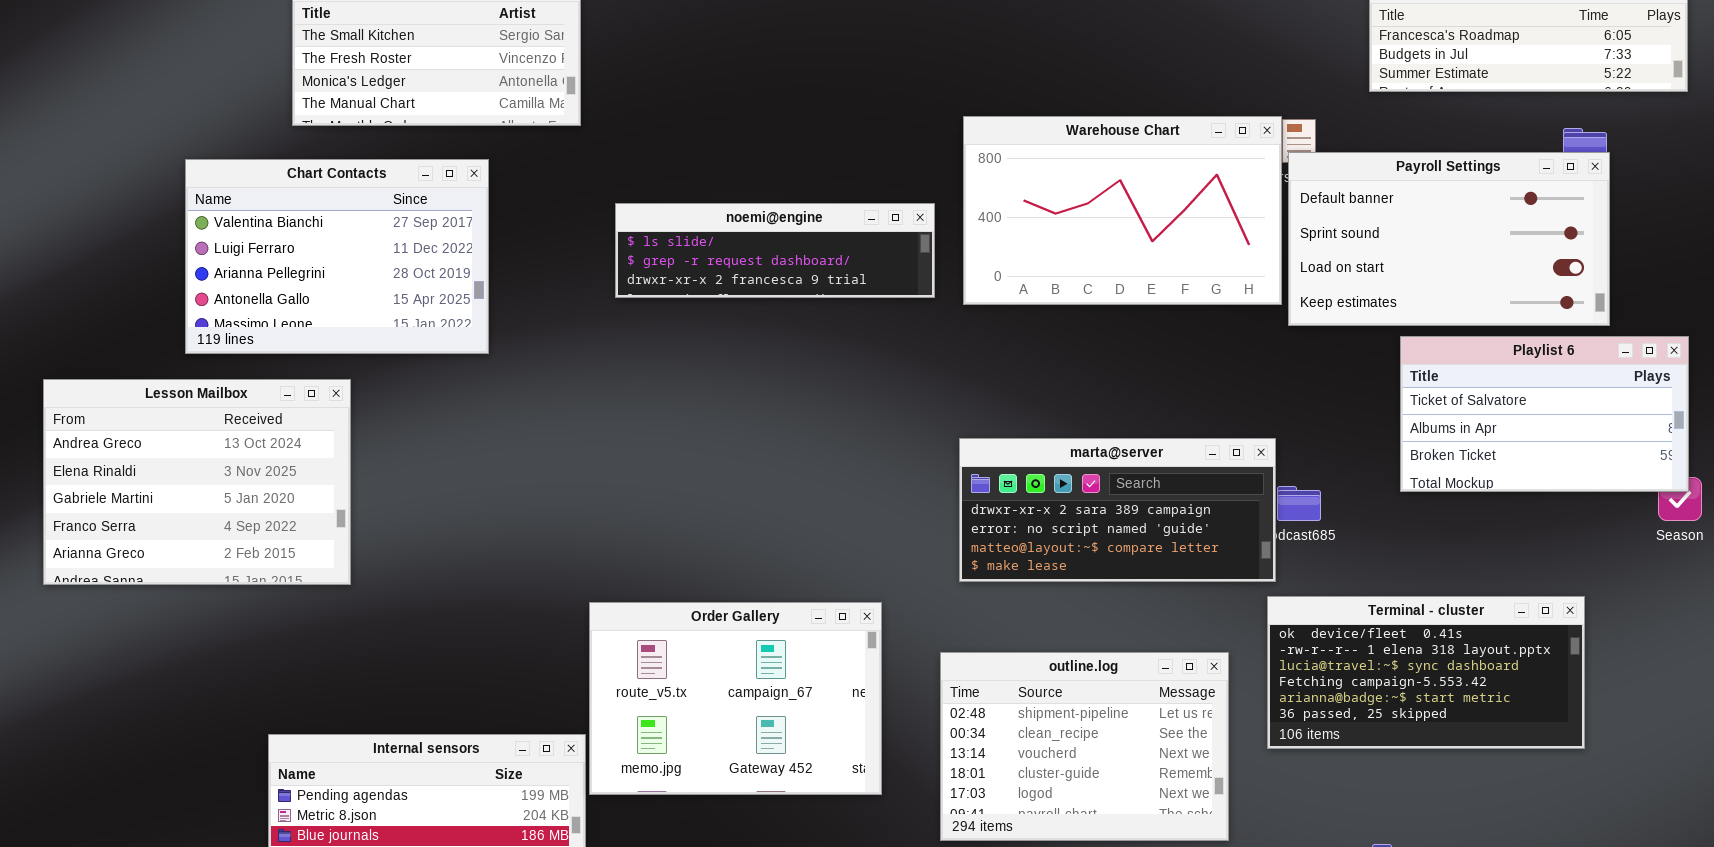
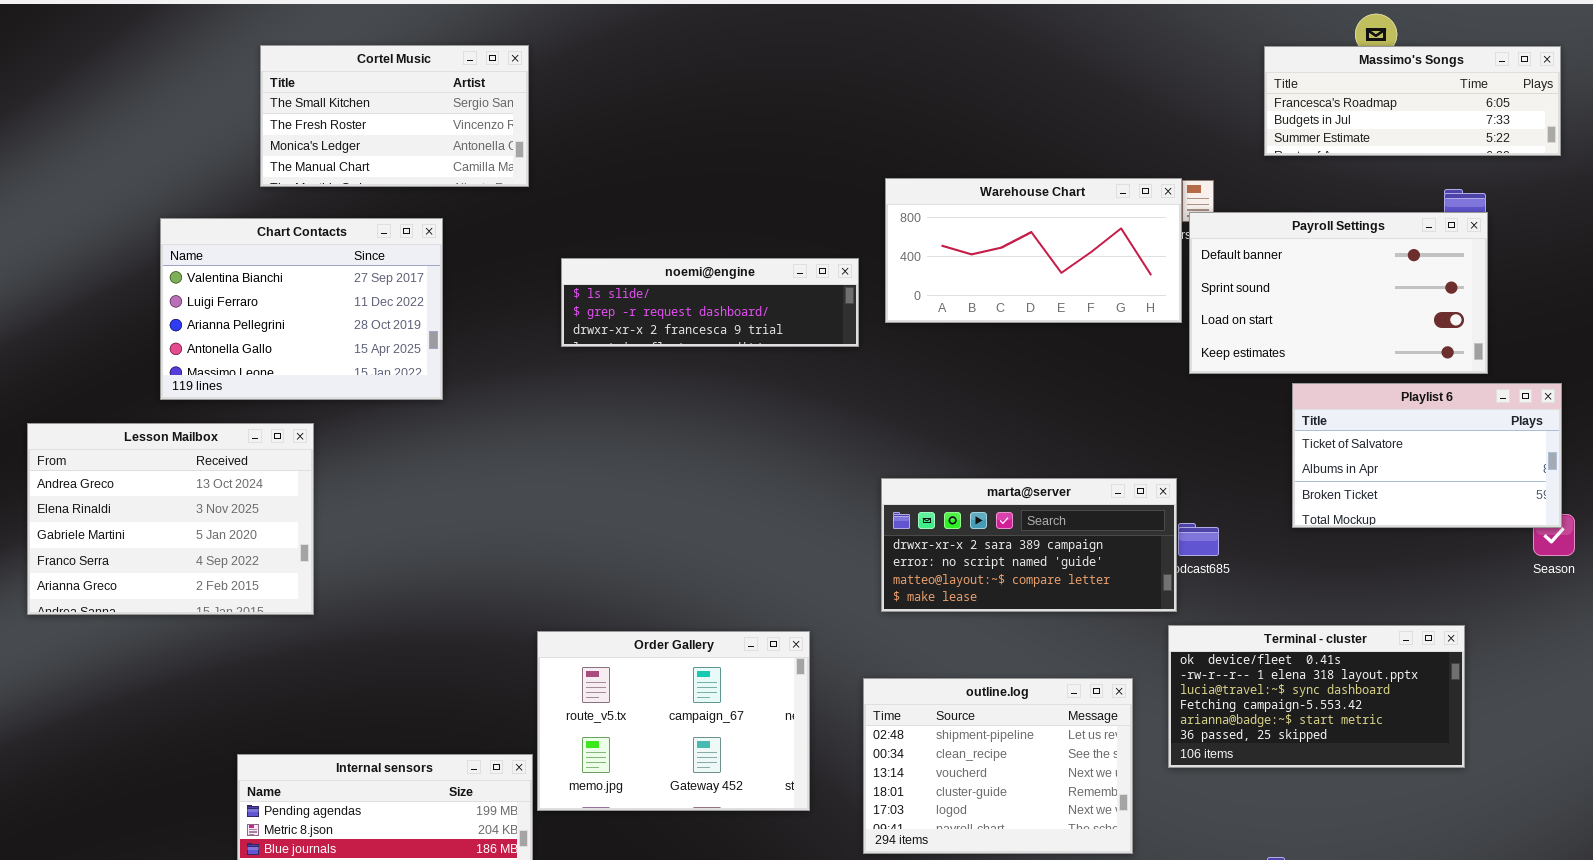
Warehouse Chart: [963,116,1282,305] -> [885,178,1182,323], resized

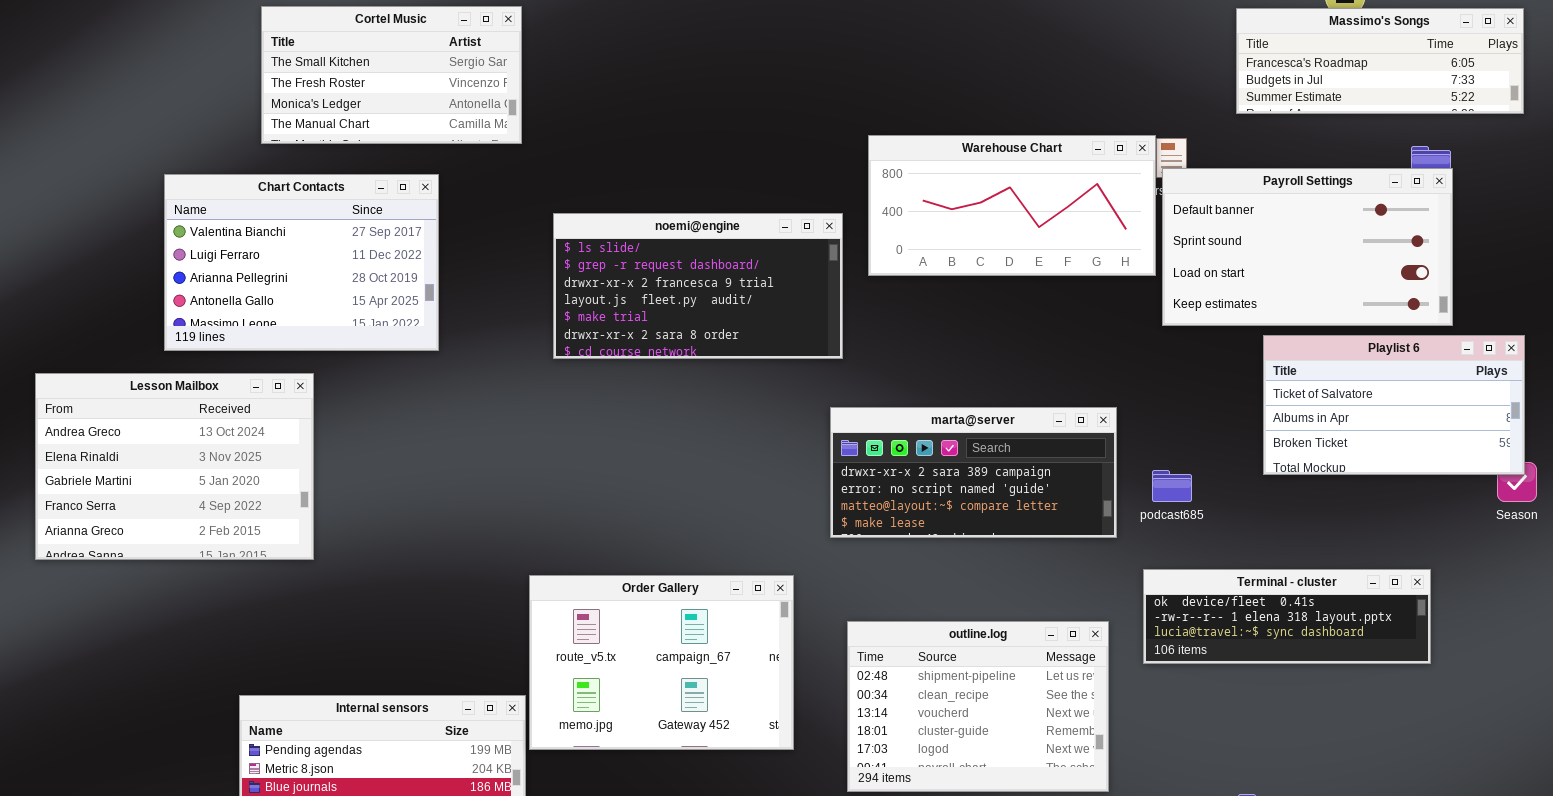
noemi@engine: [561,258,859,347] -> [553,213,843,359], resized
marta@server: [881,478,1177,612] -> [830,407,1117,538], moved
Terminal - cluster: [1168,625,1465,768] -> [1143,569,1431,664], resized

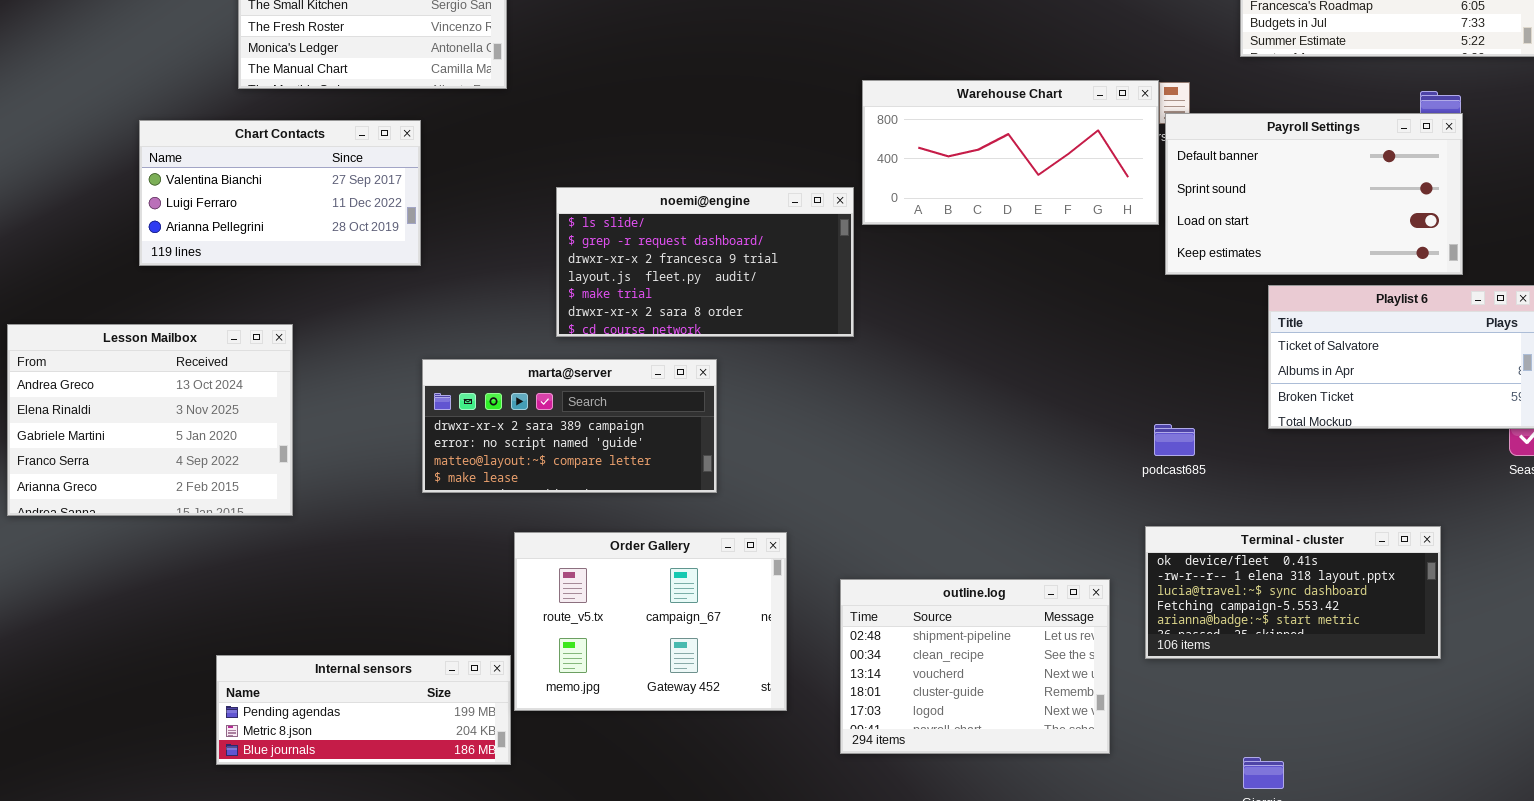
Chart Contacts: [164,174,439,351] -> [139,120,421,266], resized
noemi@engine: [553,213,843,359] -> [556,187,854,337], moved
marta@server: [830,407,1117,538] -> [422,359,717,493], moved
Terminal - cluster: [1143,569,1431,664] -> [1145,526,1441,659], resized

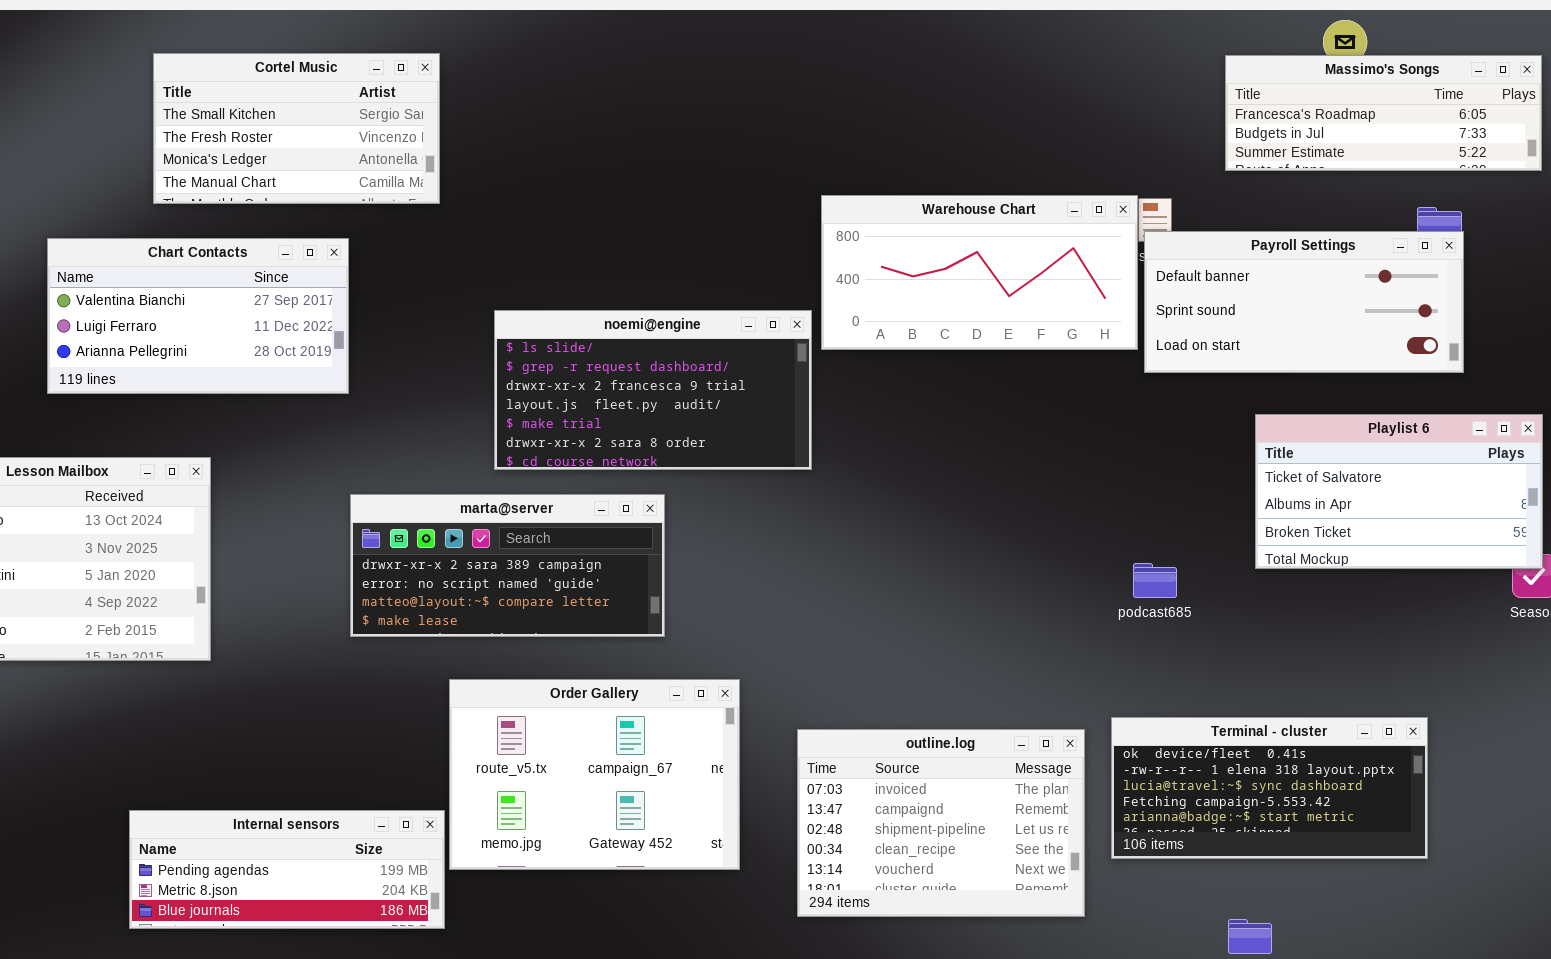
Payroll Settings: [1165,113,1463,275] -> [1144,231,1464,373], resized
Terminal - cluster: [1145,526,1441,659] -> [1111,717,1428,859], moved
outline.log: [840,579,1110,754] -> [797,729,1085,917], scrolled up 2 rows

